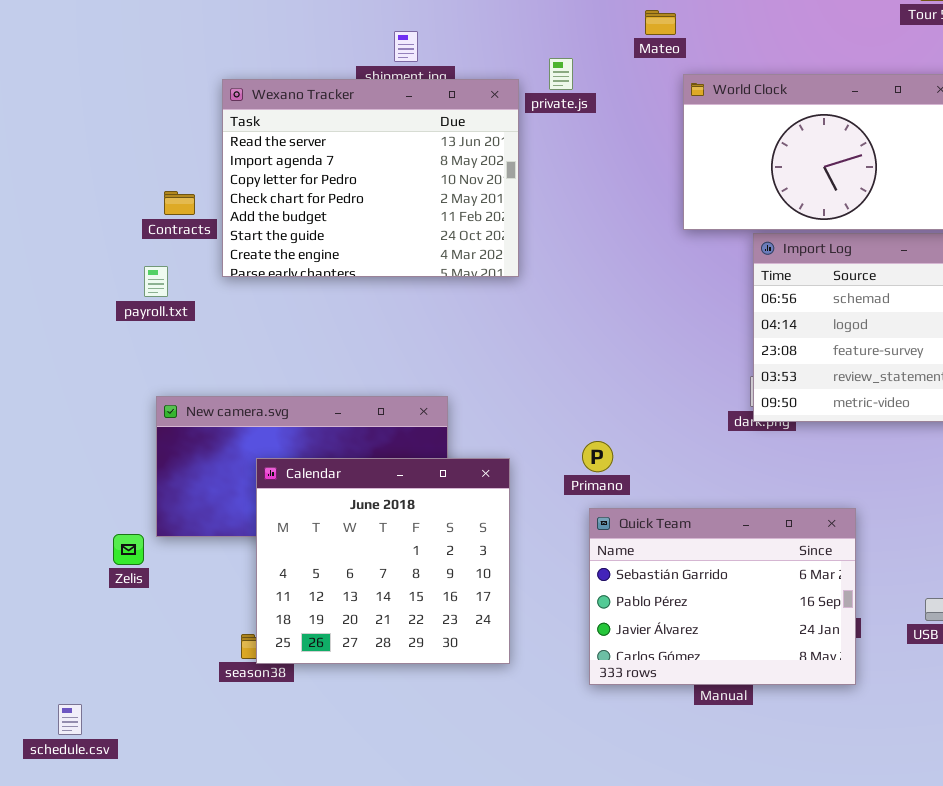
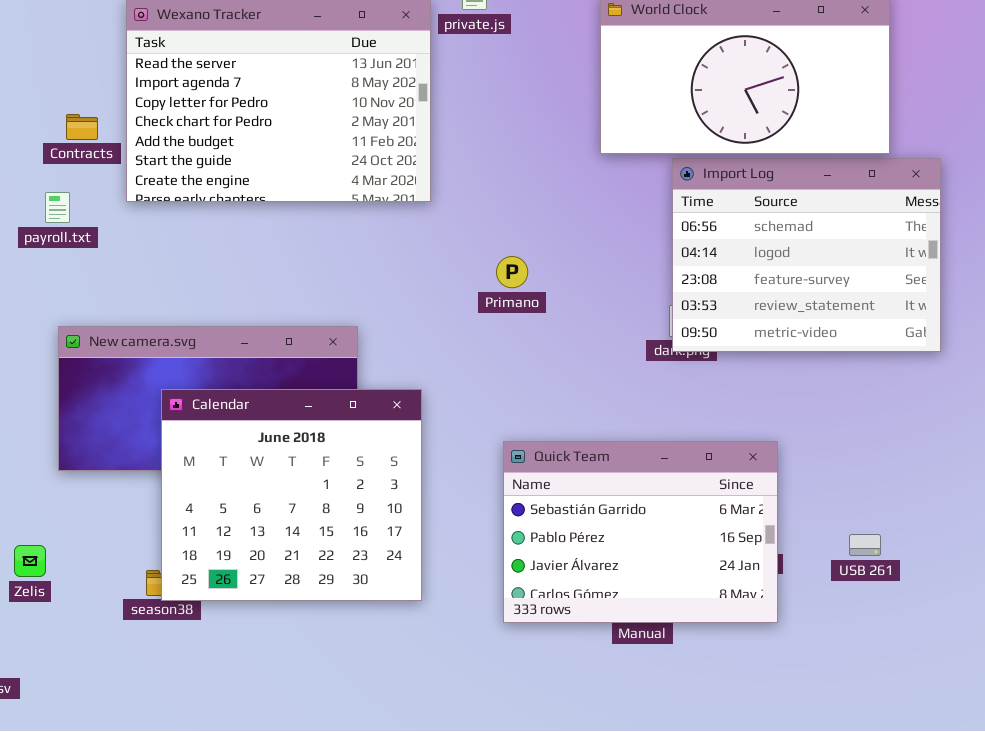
Primano: [582,441,613,472] -> [496,256,528,288], moved
Zelis: [113,534,144,565] -> [14,545,46,577], moved

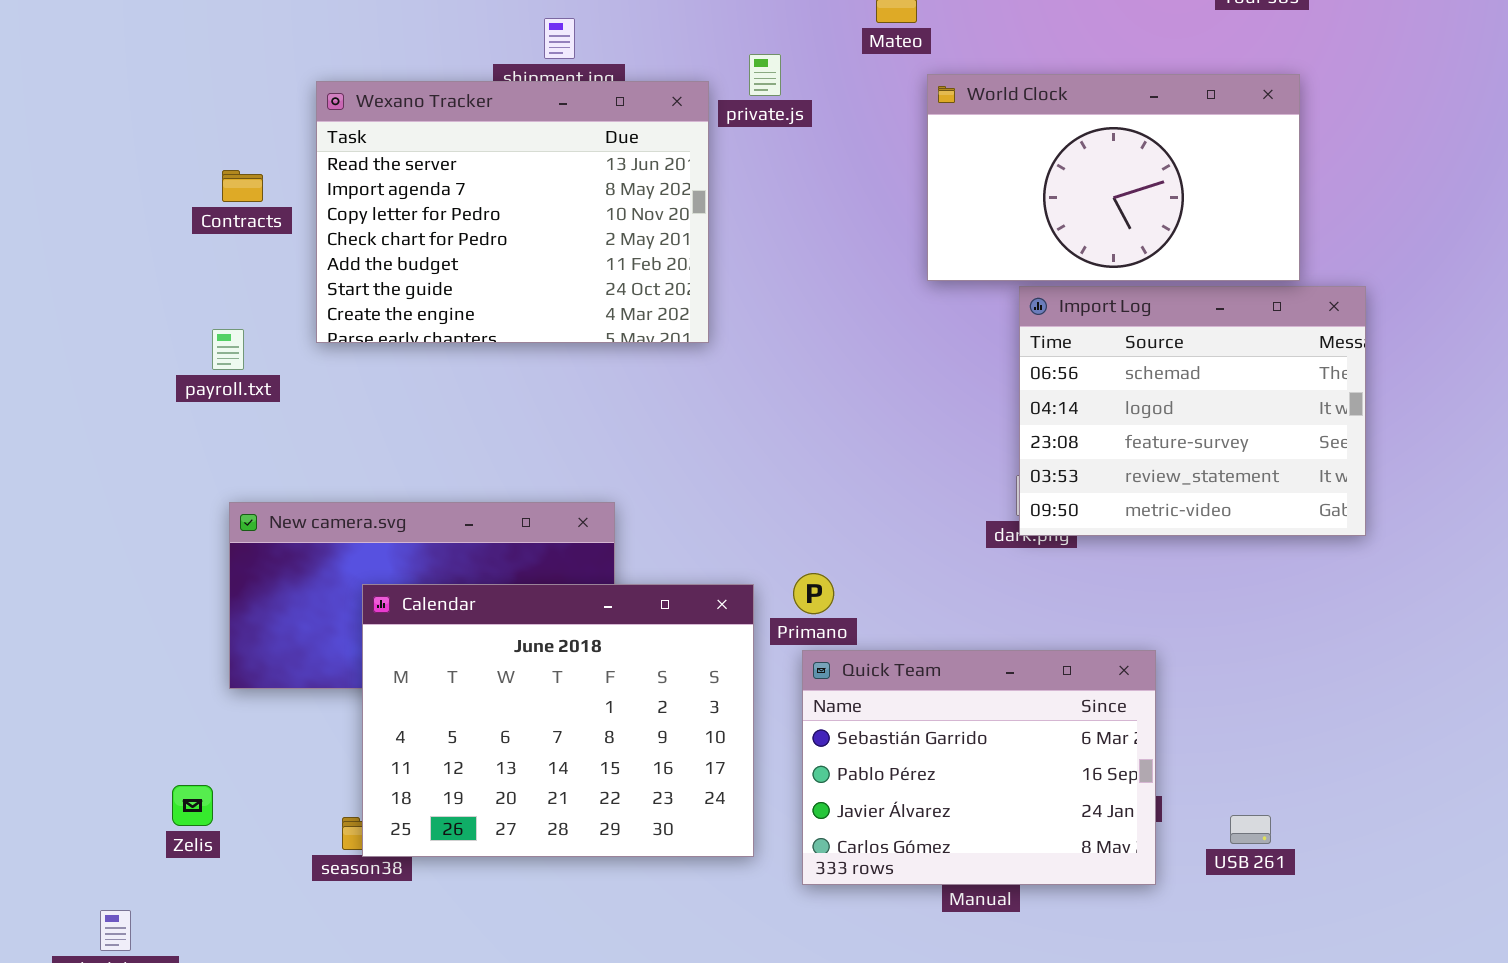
Contracts: [66,114,98,140] -> [222,170,263,202], moved
Primano: [496,256,528,288] -> [793,573,834,614], moved
Calendar: [161,389,422,601] -> [362,584,754,857], resized
USB 261: [849,534,881,556] -> [1230,815,1271,844], moved

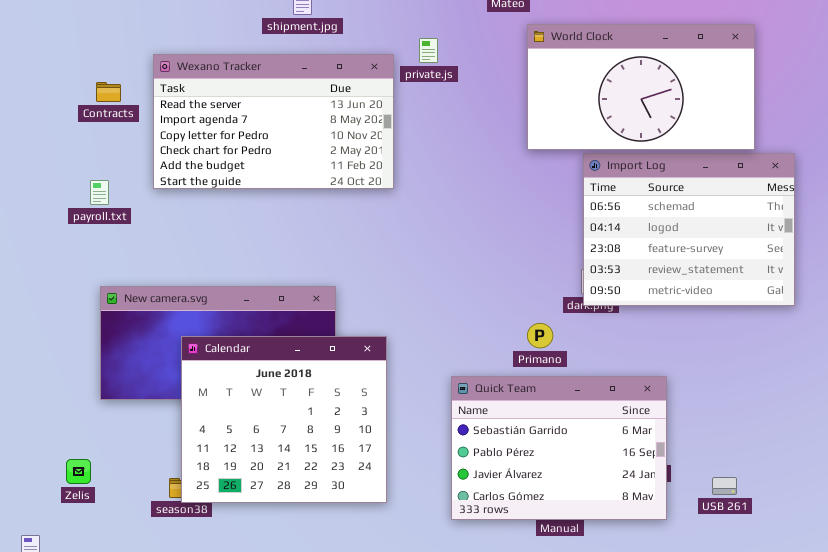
private.js: [749,54,781,96] -> [419,38,438,63], moved
Wexano Tracker: [316,81,709,343] -> [153,54,394,189], resized
Primano: [793,573,834,614] -> [527,323,553,348], moved
Calendar: [362,584,754,857] -> [181,336,387,503], resized

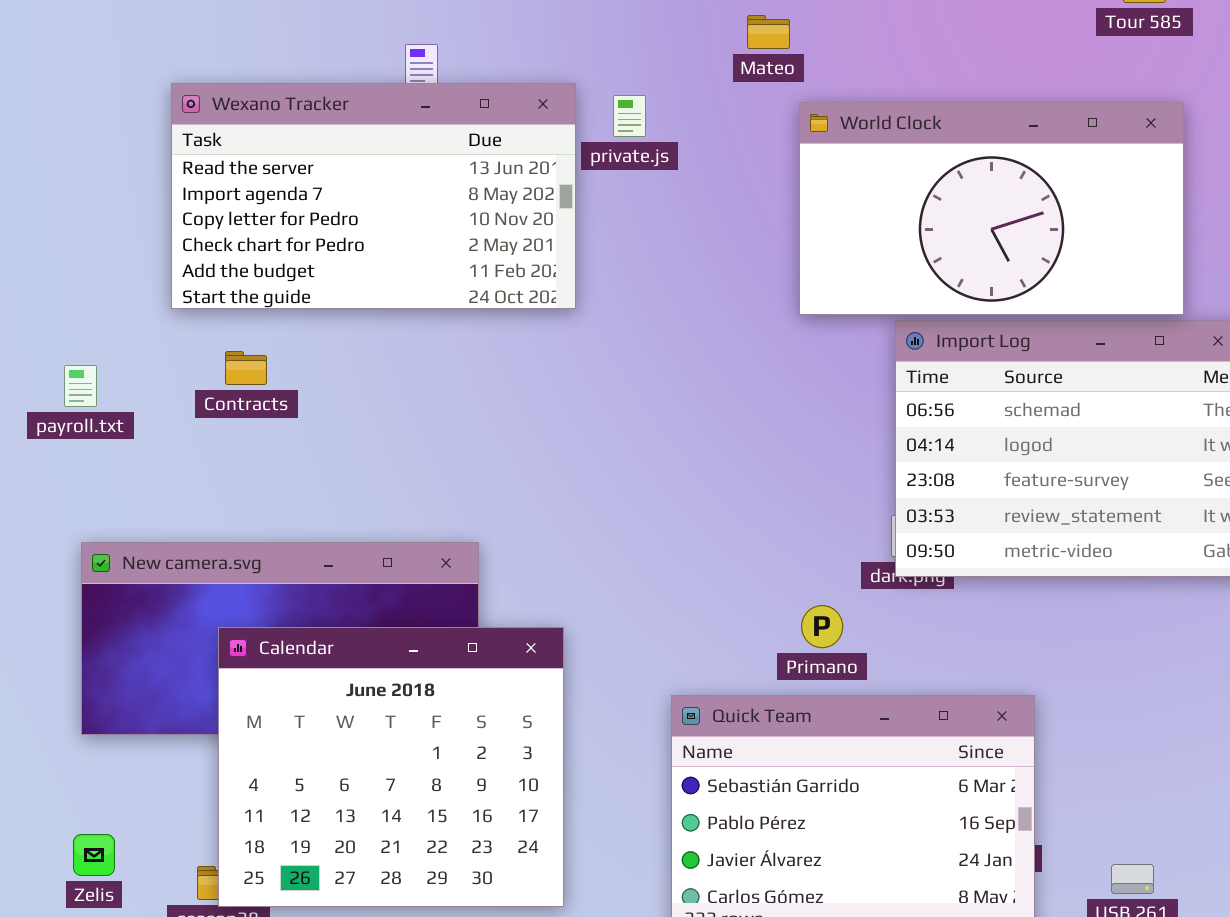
private.js: [419,38,438,63] -> [613,95,646,137], moved
Wexano Tracker: [153,54,394,189] -> [171,83,576,309], moved
Contracts: [96,82,121,102] -> [225,351,267,385], moved
Zelis: [66,459,91,484] -> [73,834,115,876], moved

